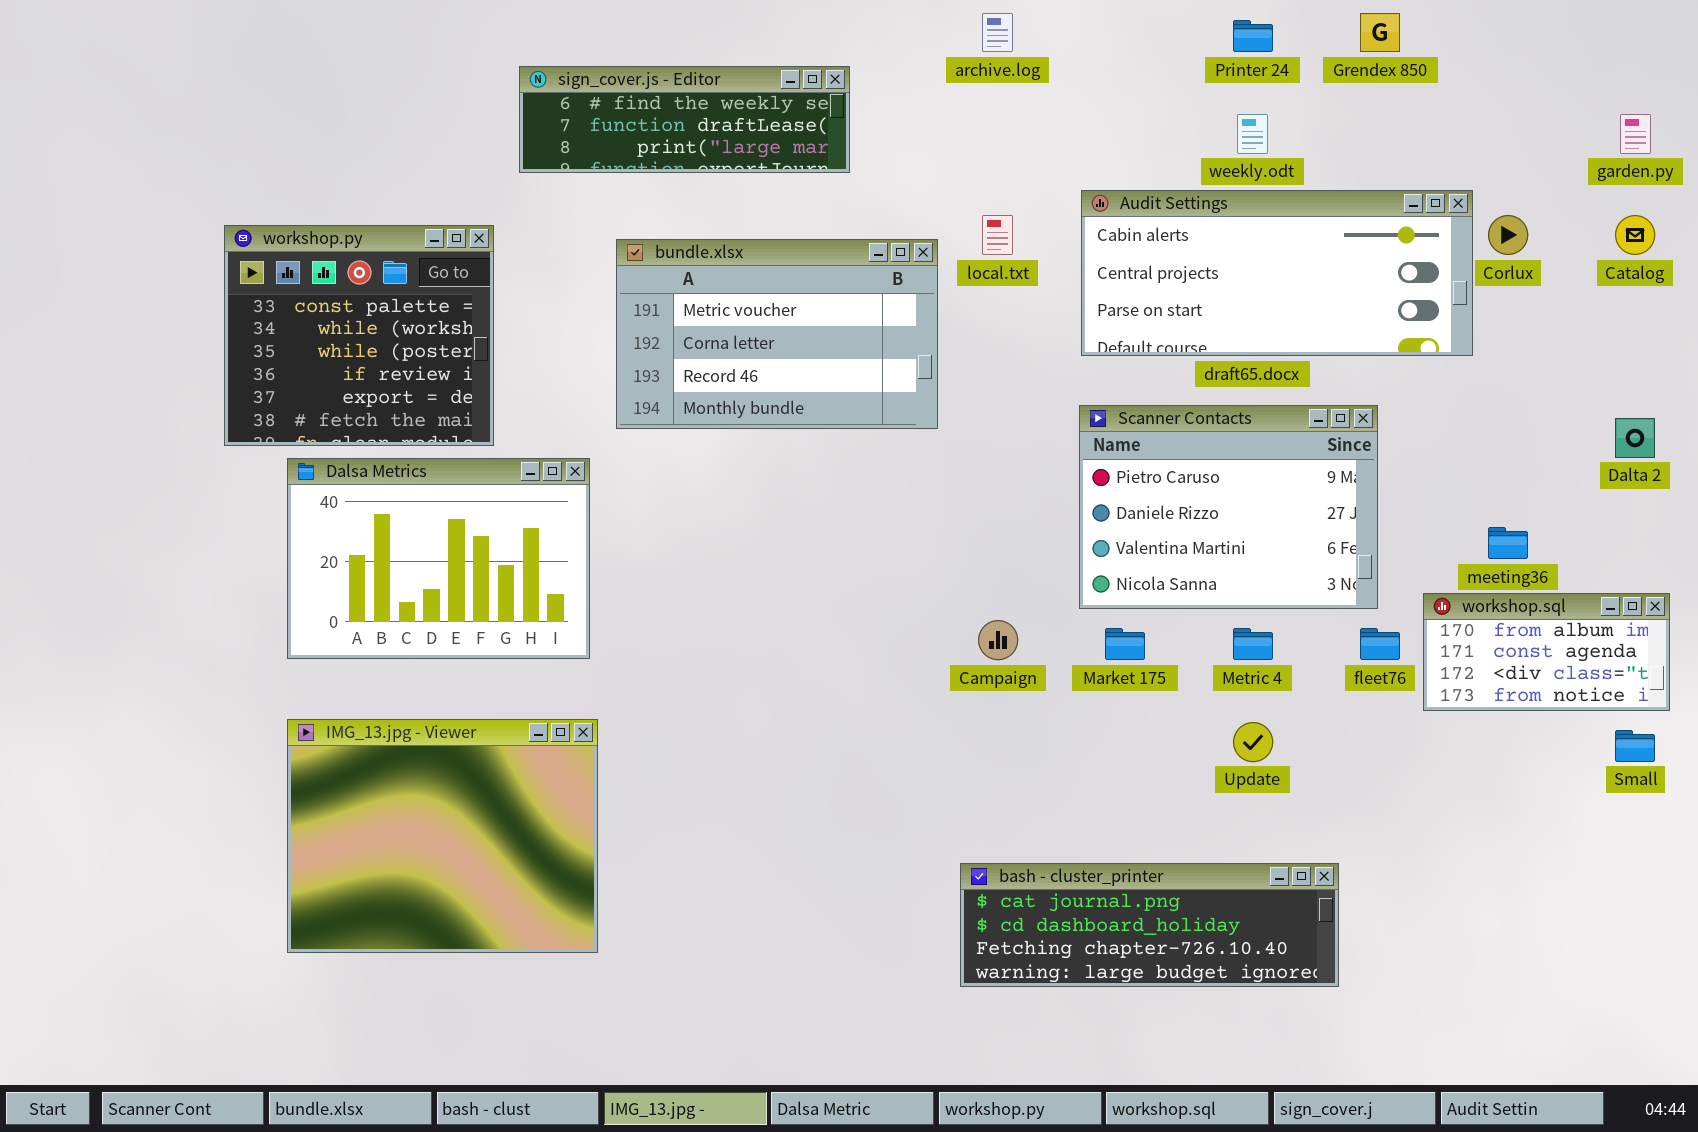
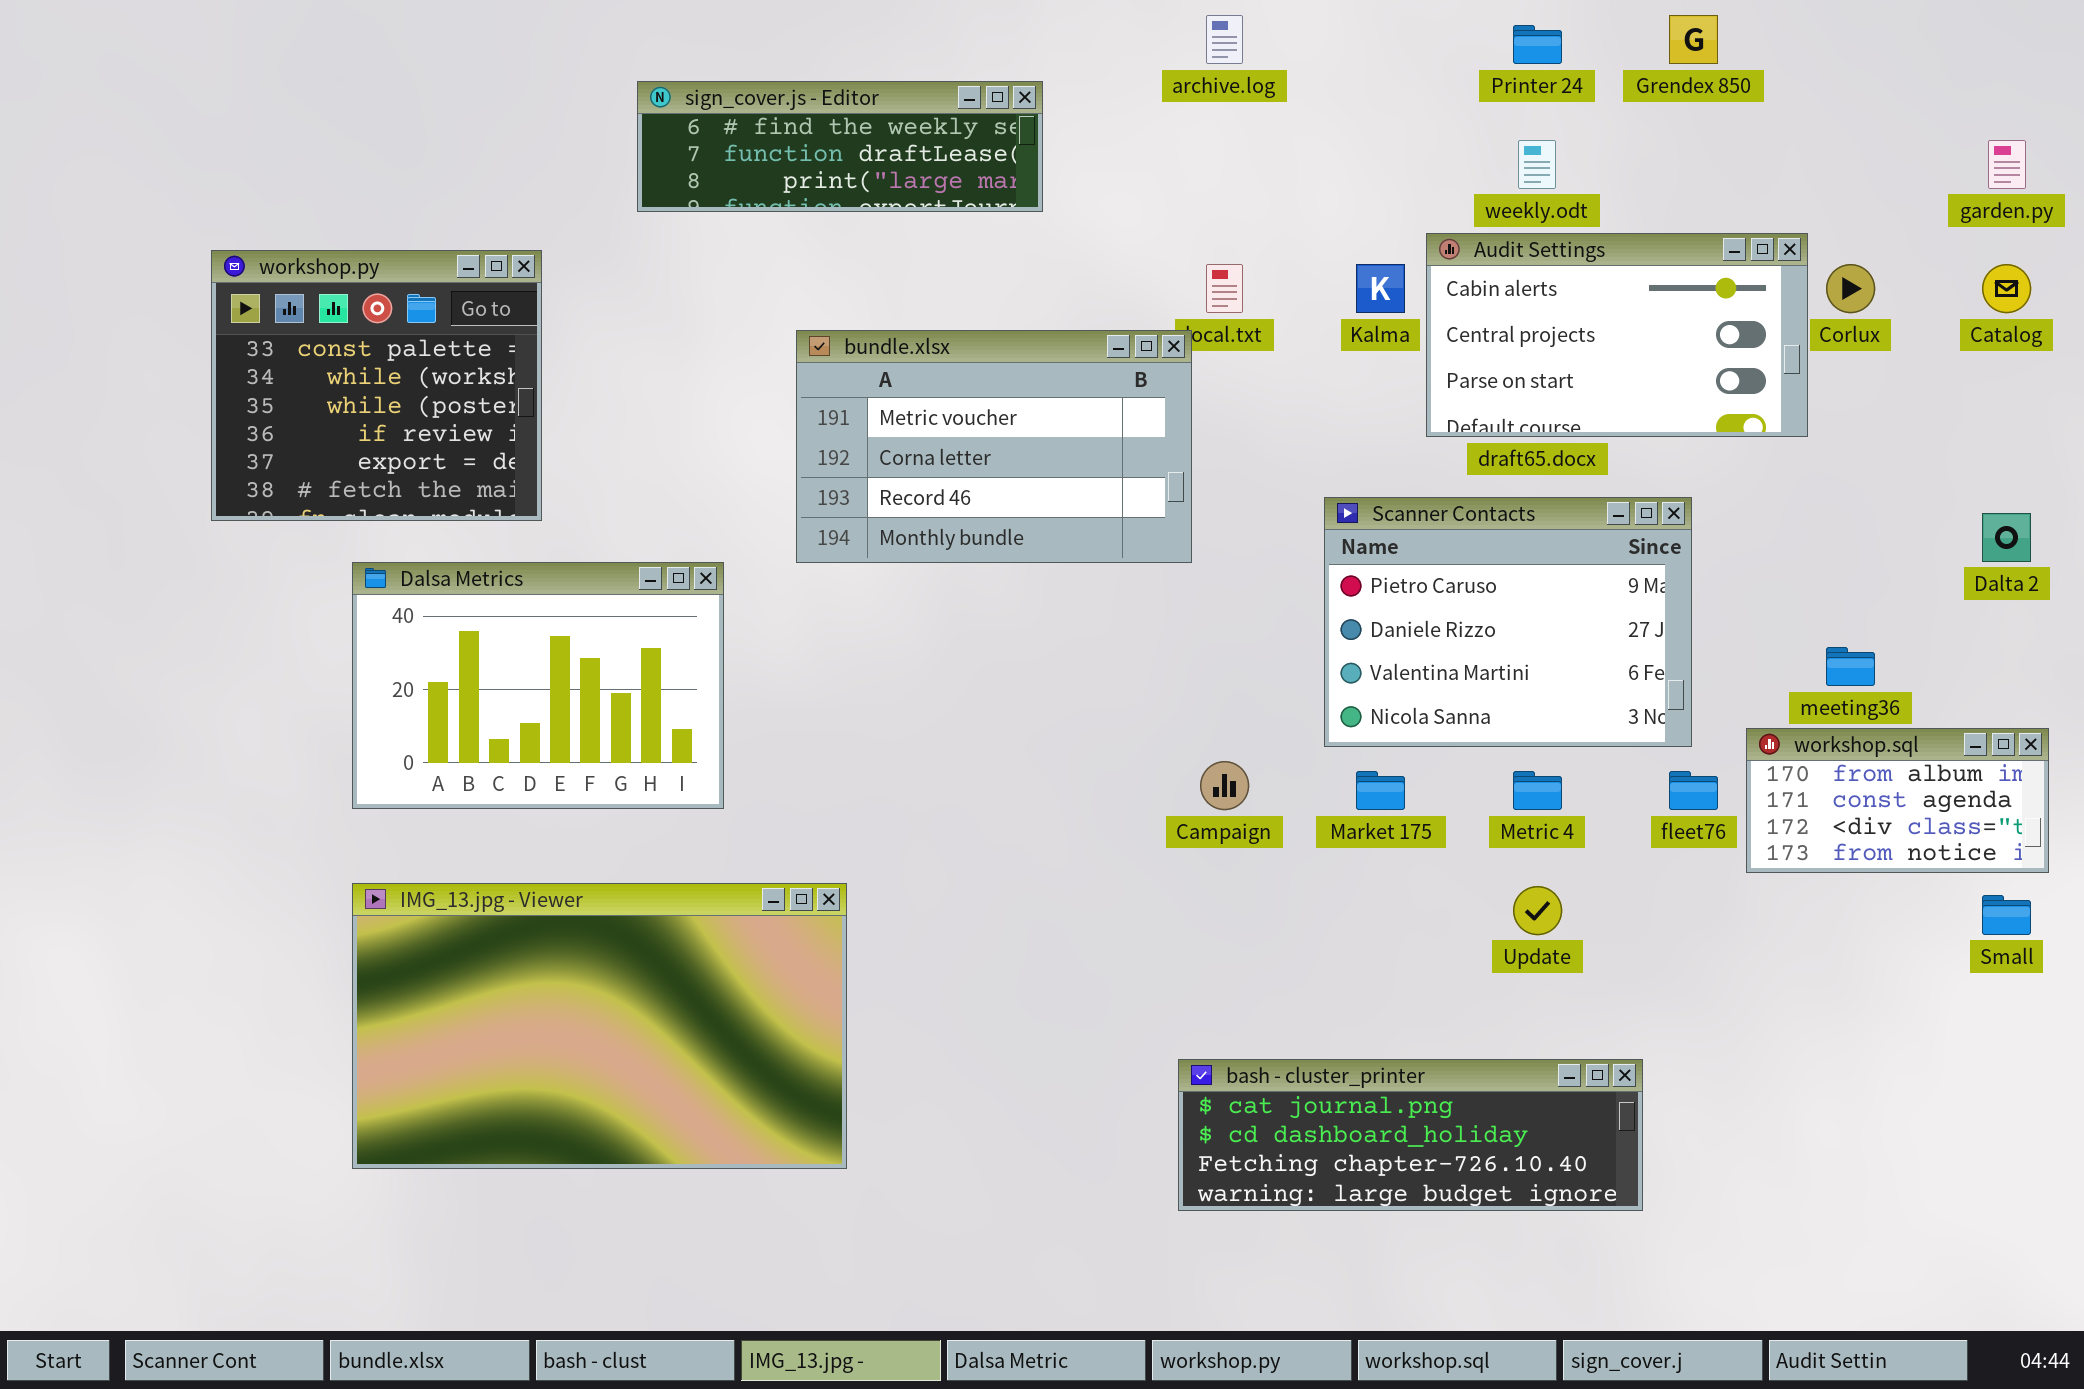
Audit Settings: [1081,190,1473,356] -> [1426,233,1808,437], resized
workshop.py: [224,225,494,446] -> [211,250,542,521], moved
bundle.xlsx: [616,239,938,429] -> [796,330,1192,563], moved
IMG_13.jpg - Viewer: [287,719,598,953] -> [352,883,847,1169], resized

